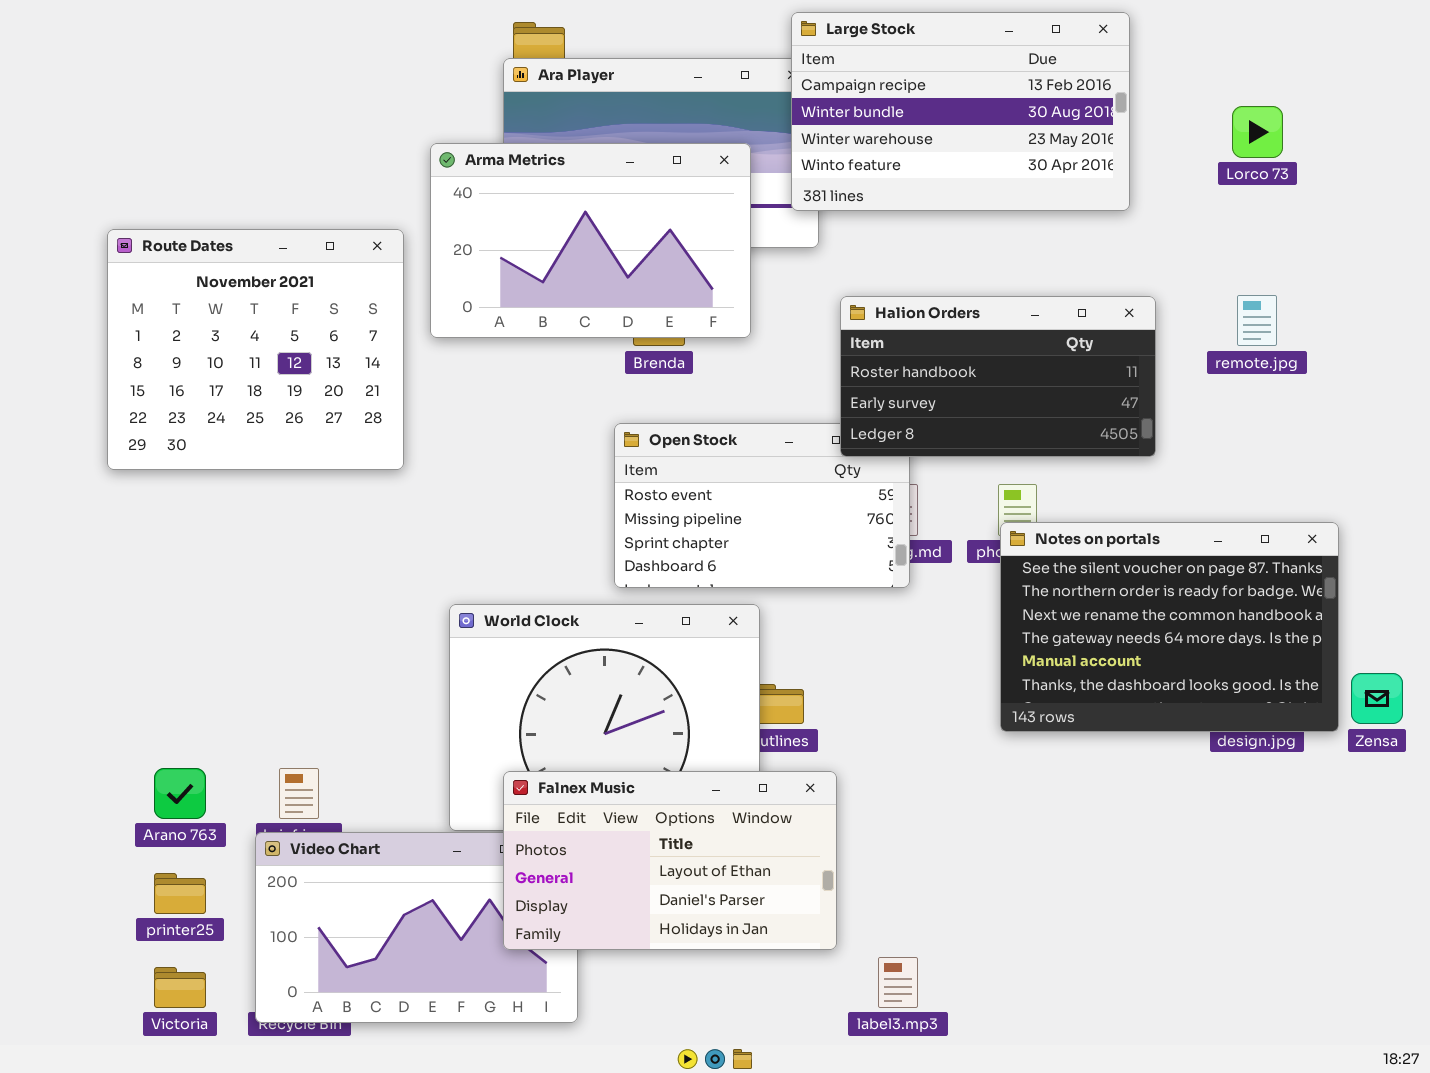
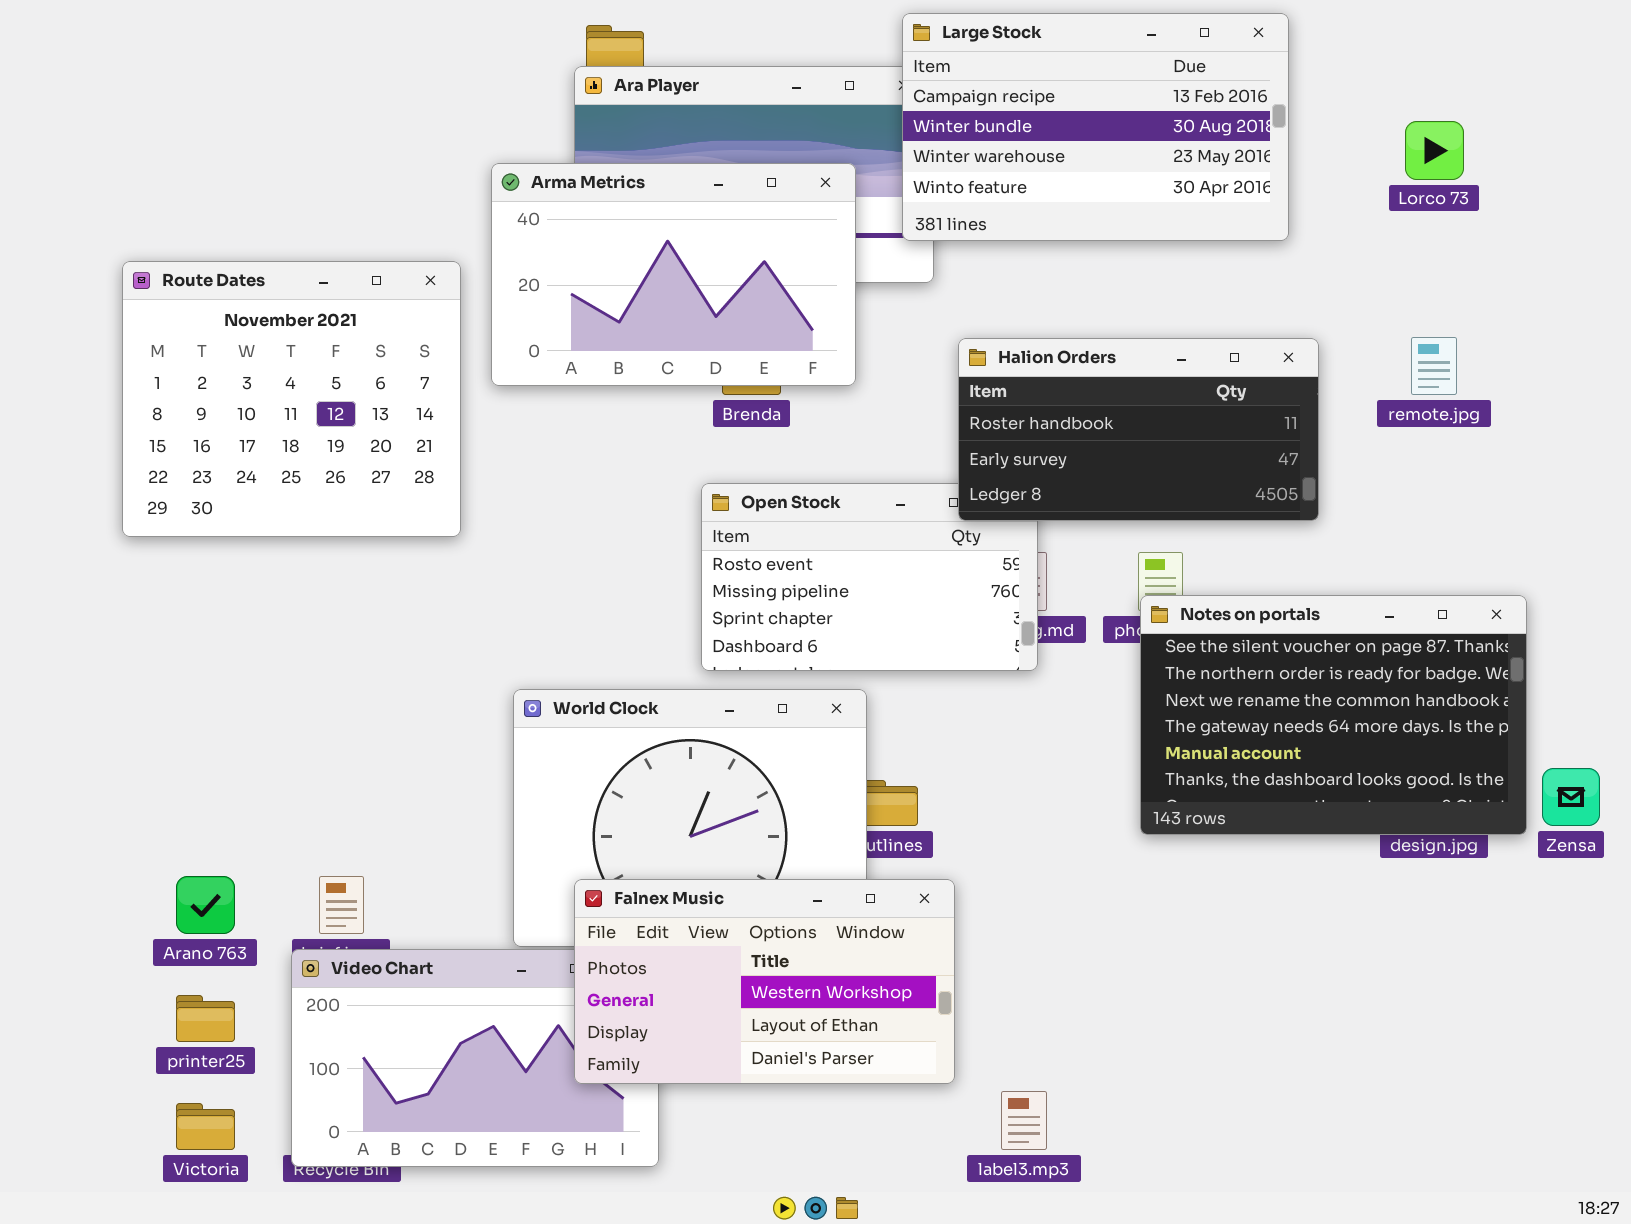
Falnex Music: [503,771,837,950] -> [574,879,955,1084], scrolled up 1 row

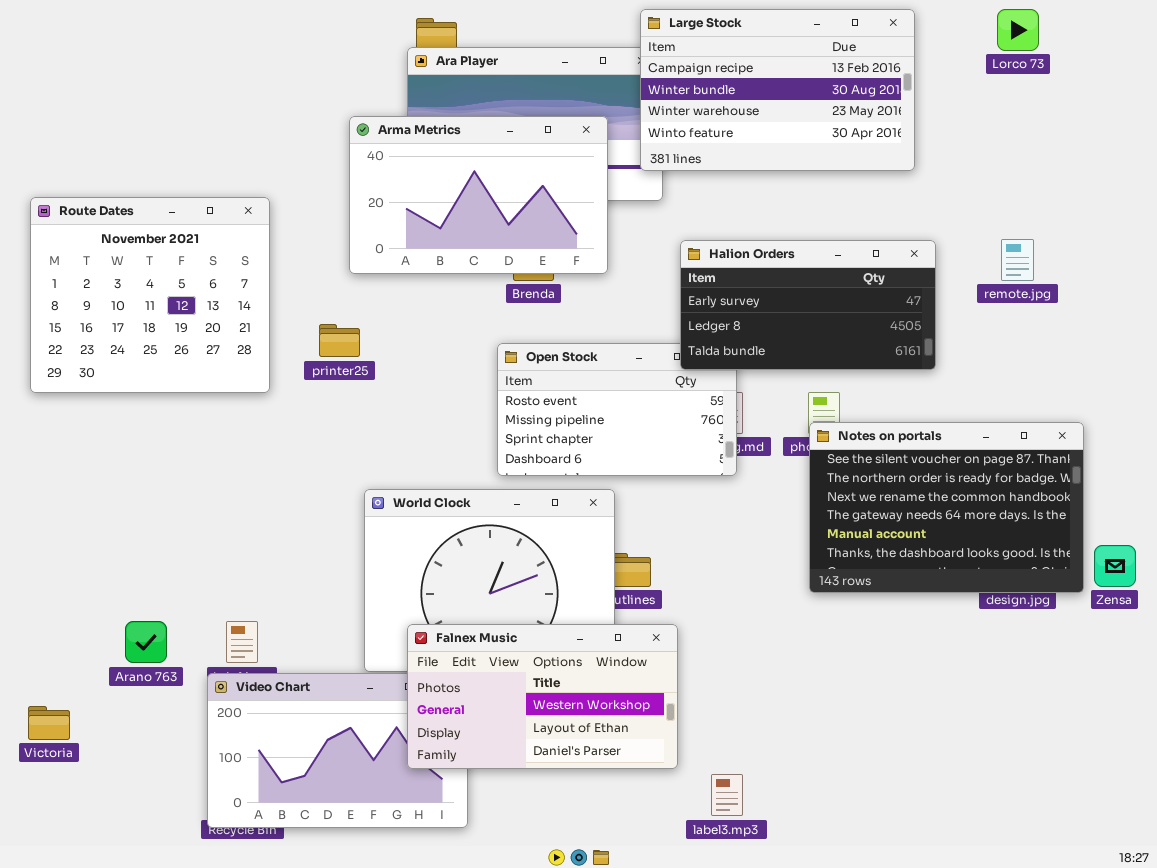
Lorco 73: [1405,121,1464,180] -> [997,9,1039,51], moved
Route Dates: [122,261,461,537] -> [30,197,270,393], moved
Halion Orders: [958,338,1319,521] -> [680,240,936,370], scrolled down 1 row
printer25: [176,995,235,1042] -> [319,324,360,357], moved
Victoria: [176,1103,235,1150] -> [28,706,70,740], moved

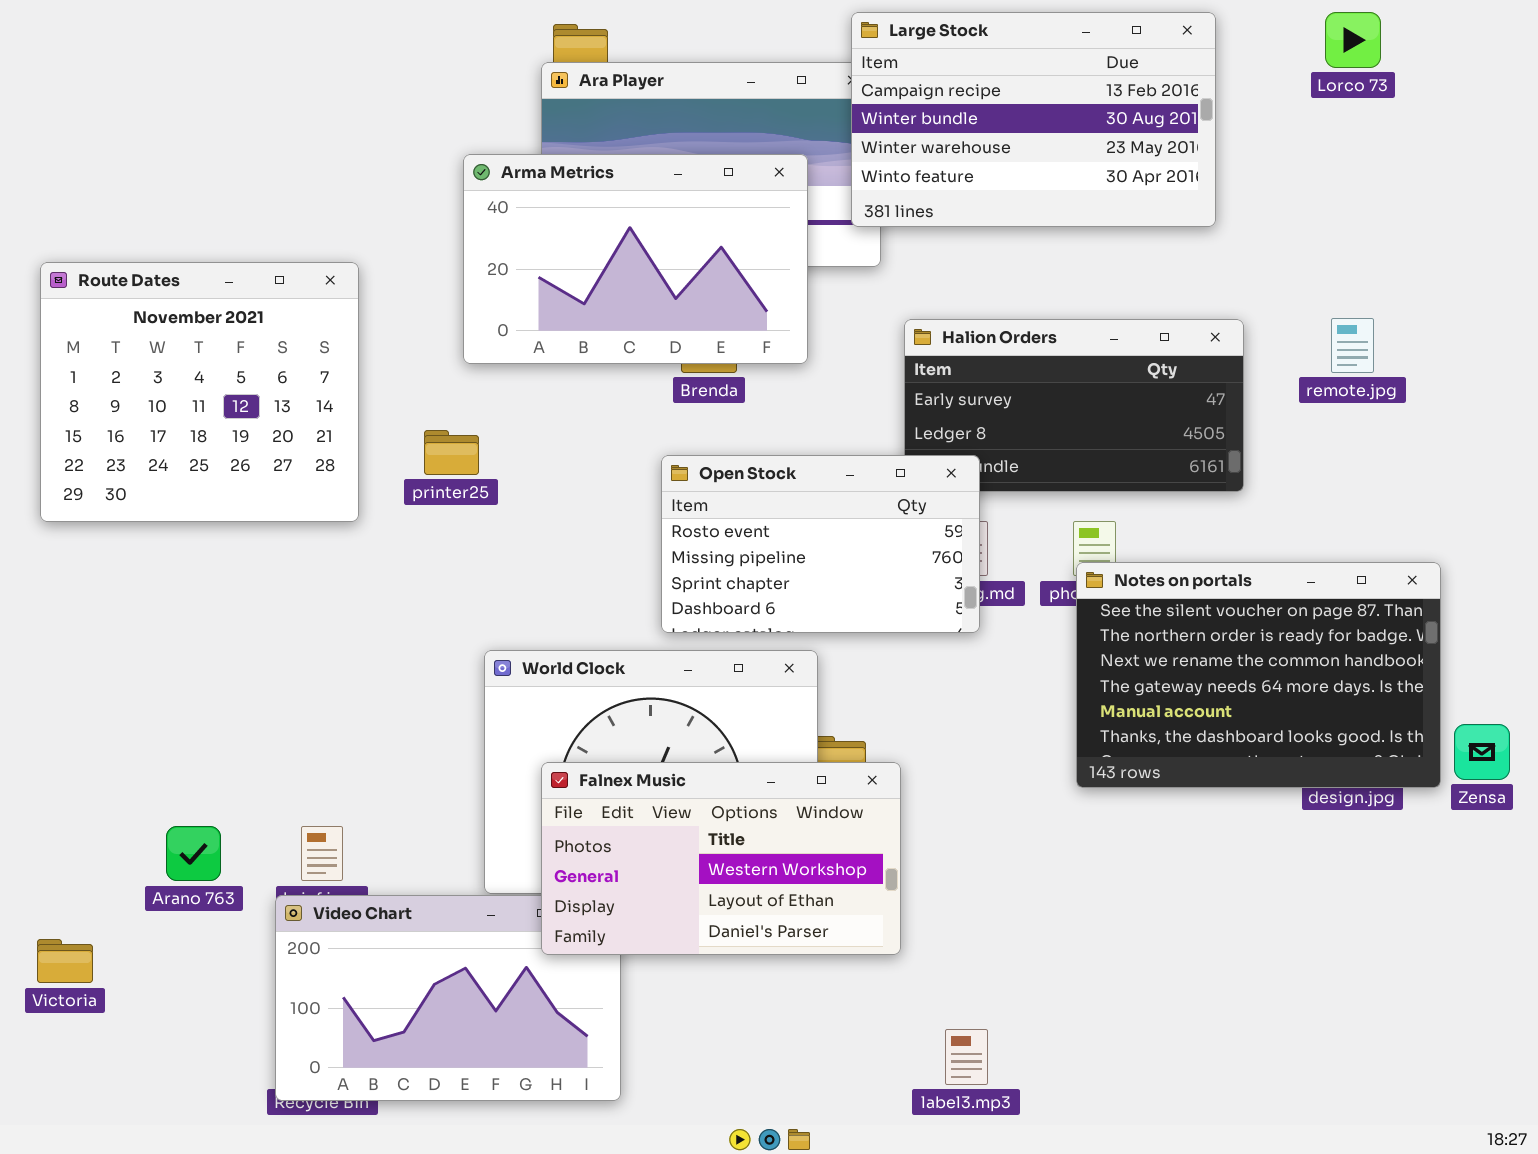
Open Stock: [497,343,737,476] -> [661,455,980,633], raised
Falnex Music: [407,624,678,769] -> [541,762,901,955], moved

